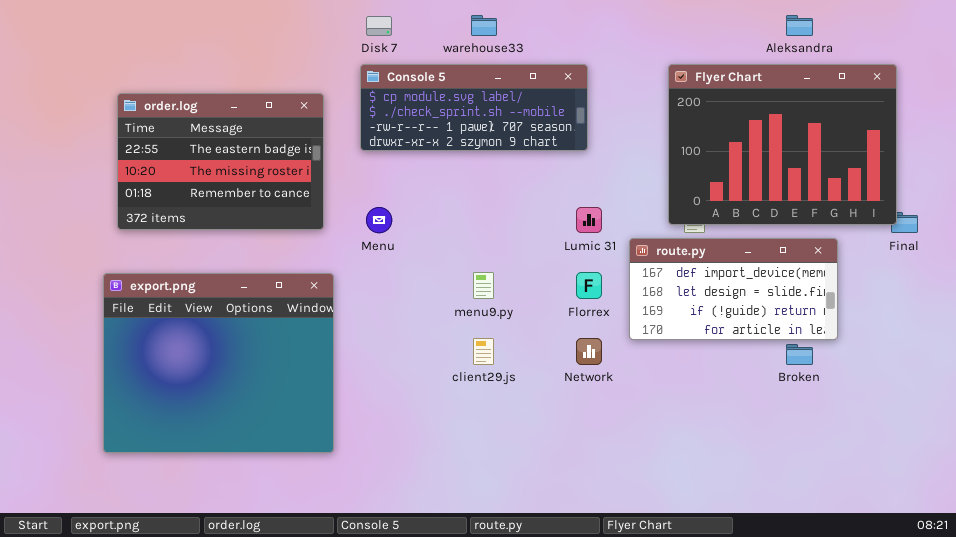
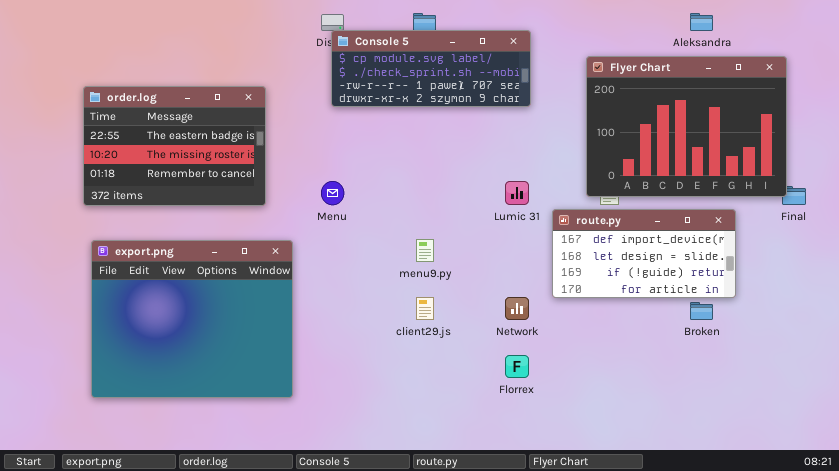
Console 5: [360,64,588,151] -> [331,30,531,107], moved
order.log: [117,93,324,230] -> [83,86,266,206], moved
Florrex: [576,272,602,299] -> [505,355,529,378], moved

